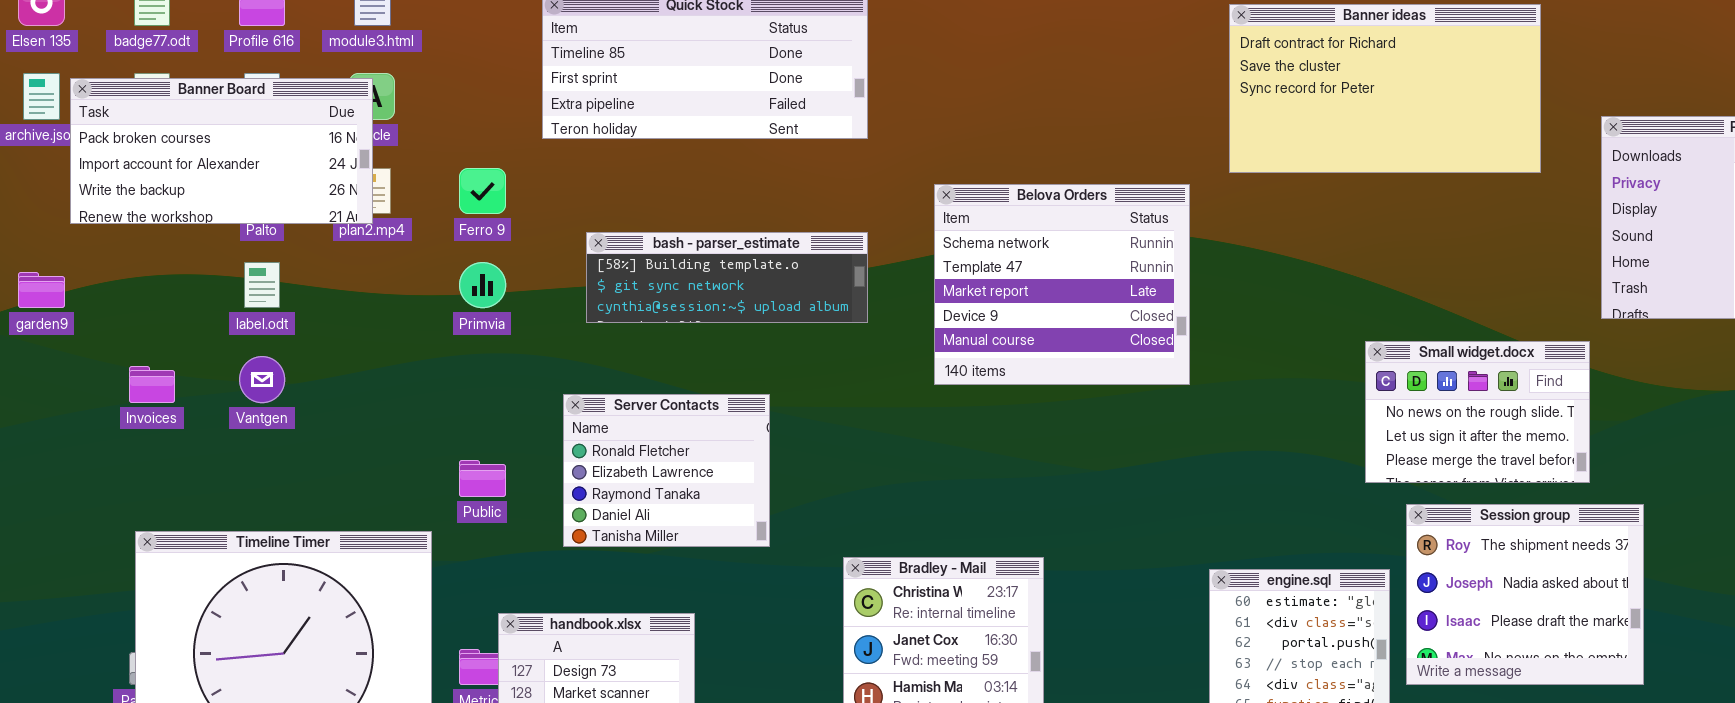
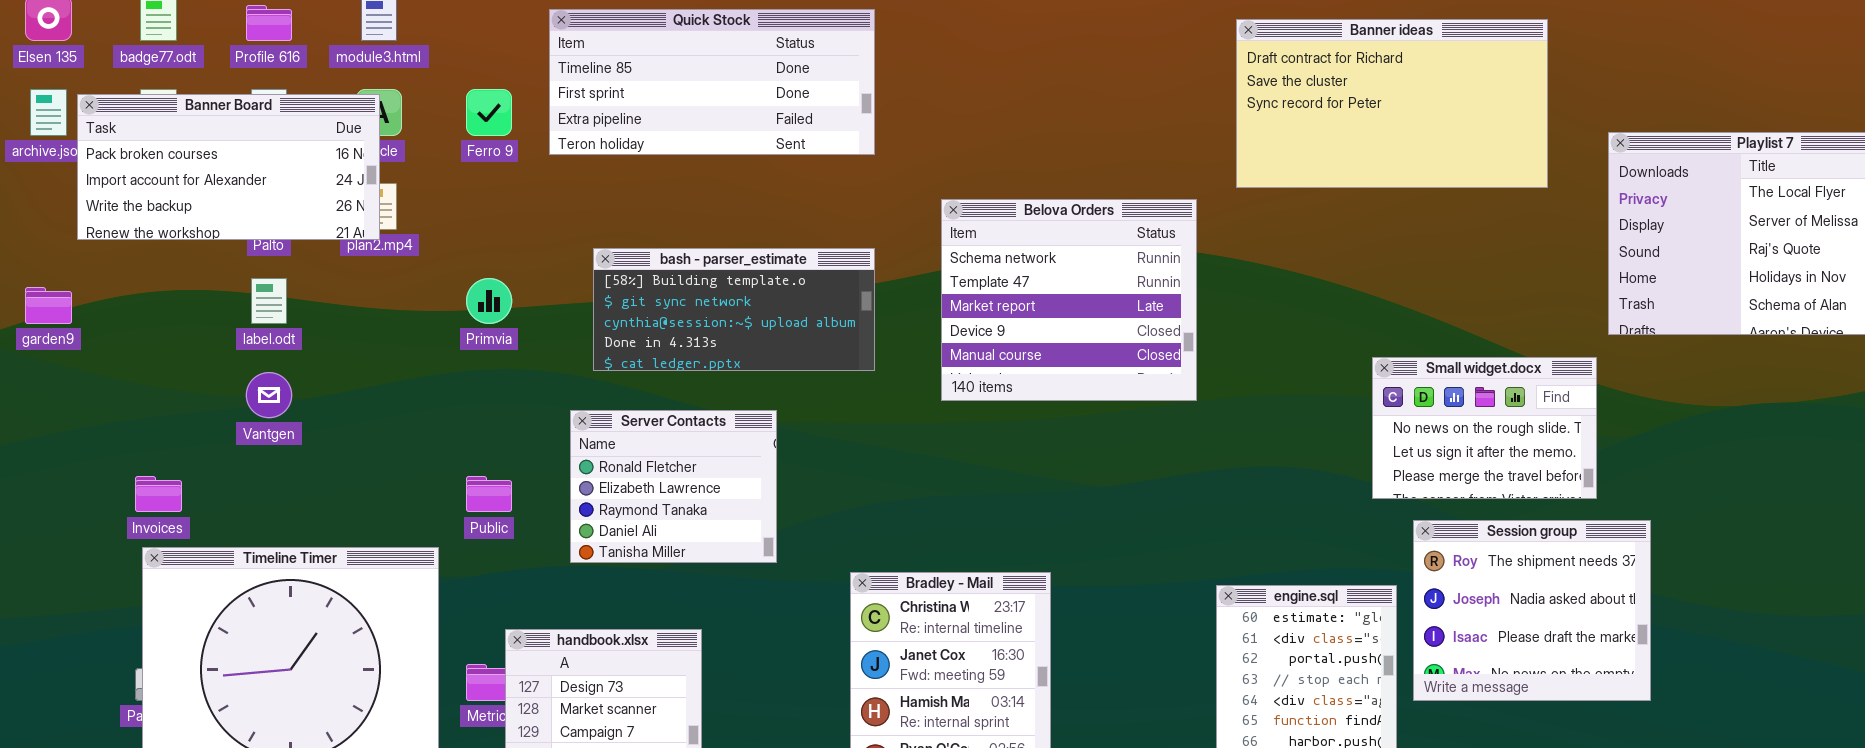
Ferro 9: [459,168,506,214] -> [466,89,512,136], moved
bash - parser_estimate: [586,232,868,323] -> [593,248,875,371], resized
Invoices: [129,366,175,403] -> [135,476,182,512], moved

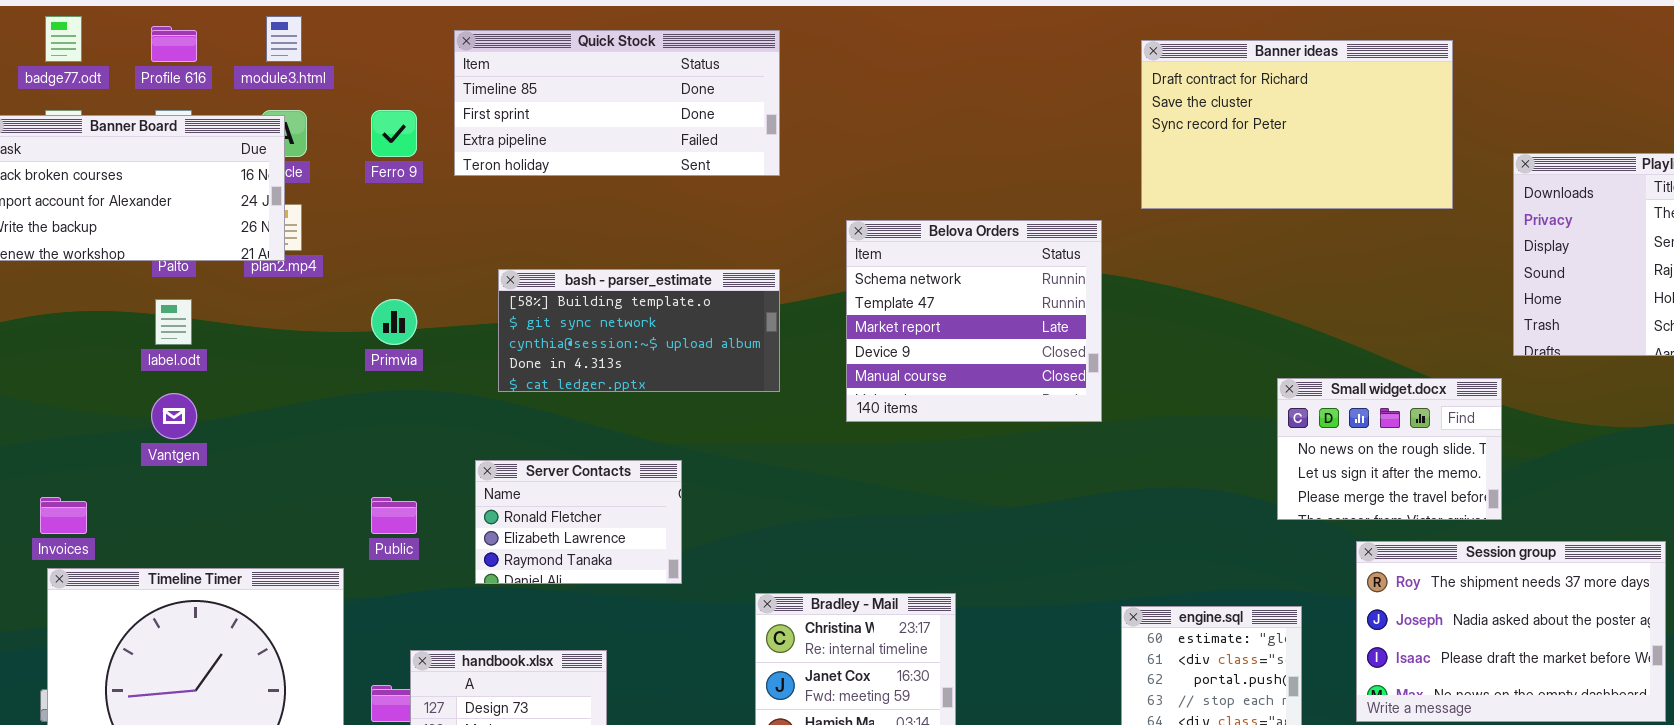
Server Contacts: [570,410,777,563] -> [475,460,682,584], resized
Session group: [1413,520,1651,701] -> [1356,541,1666,722], moved, resized

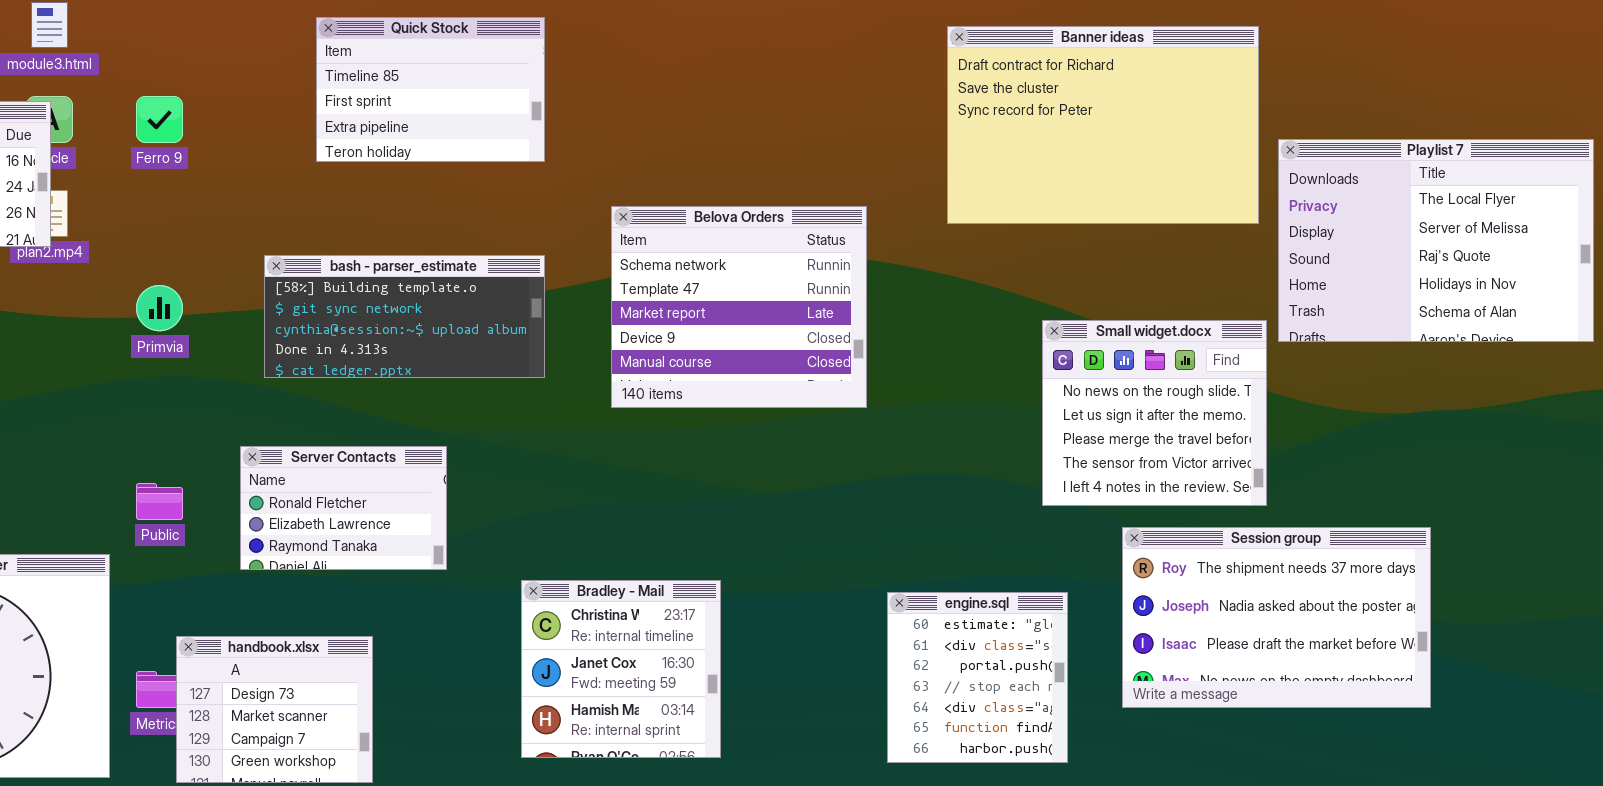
Quick Stock: [454,30,780,176] -> [316,17,545,162], resized
Banner ideas: [1141,40,1453,209] -> [947,26,1259,224], moved, resized
Small widget.docx: [1277,378,1502,520] -> [1042,320,1267,506], resized

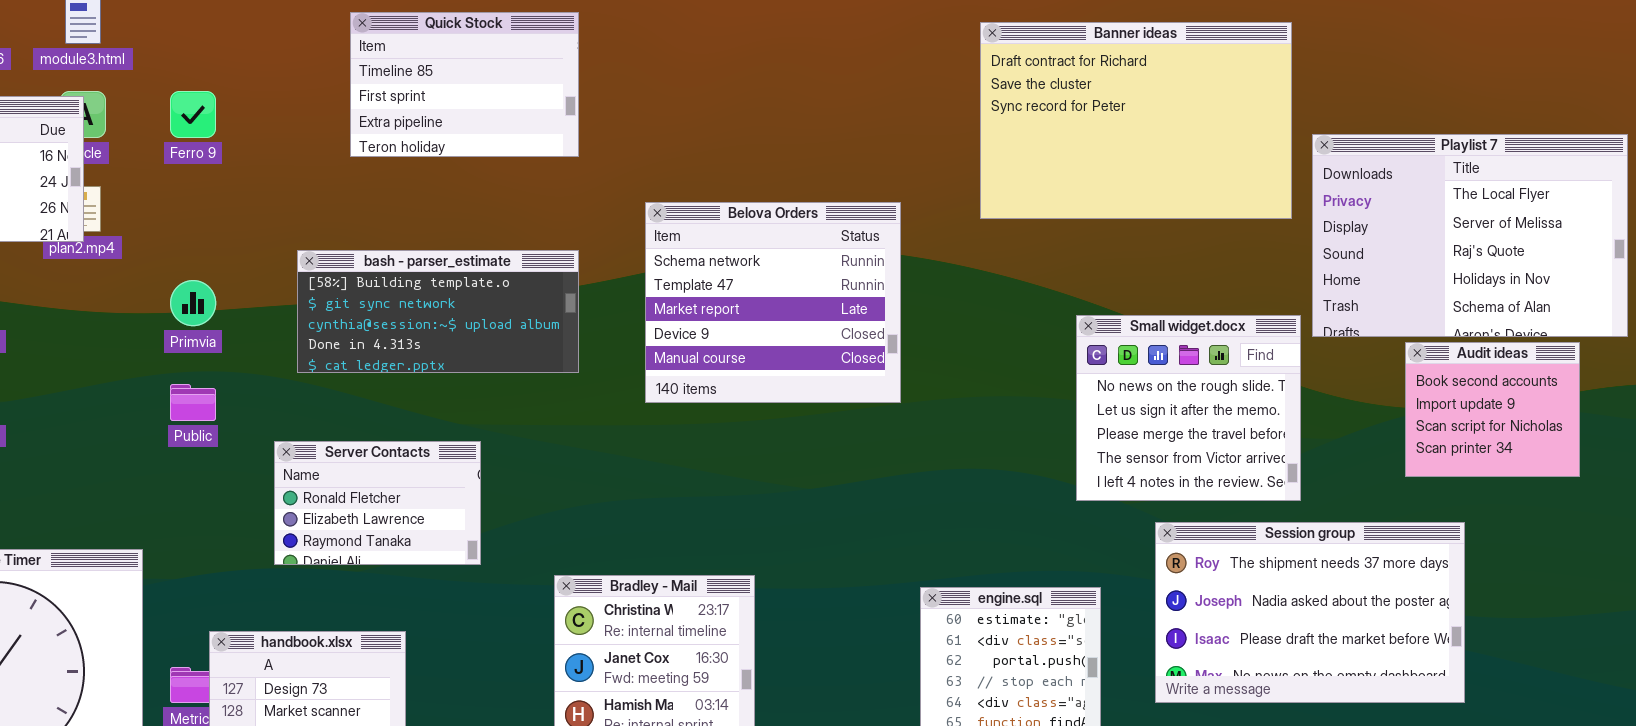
Audit ideas: none -> [1405,342,1580,477], opened
Public: [136,483,183,520] -> [170,384,216,421], moved

